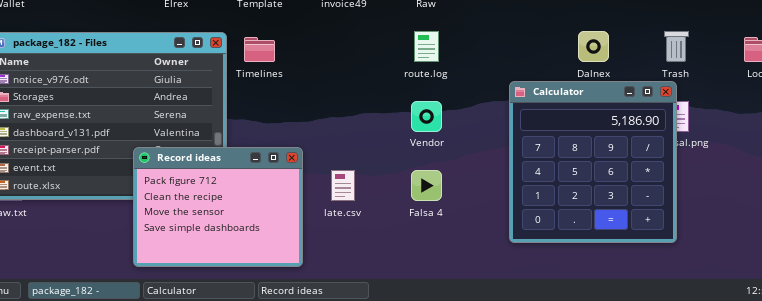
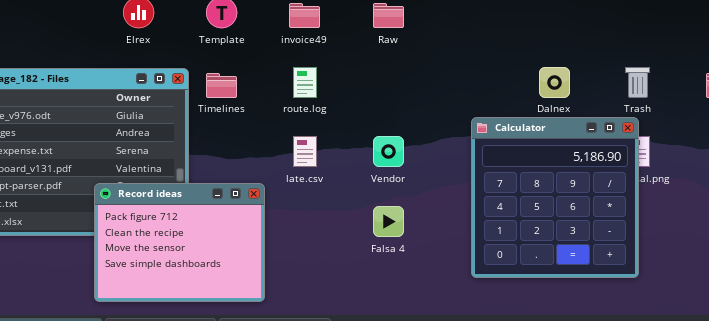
route.log: [414,31,439,62] -> [293,67,317,98], moved
late.csv: [331,170,355,201] -> [293,136,317,167], moved

